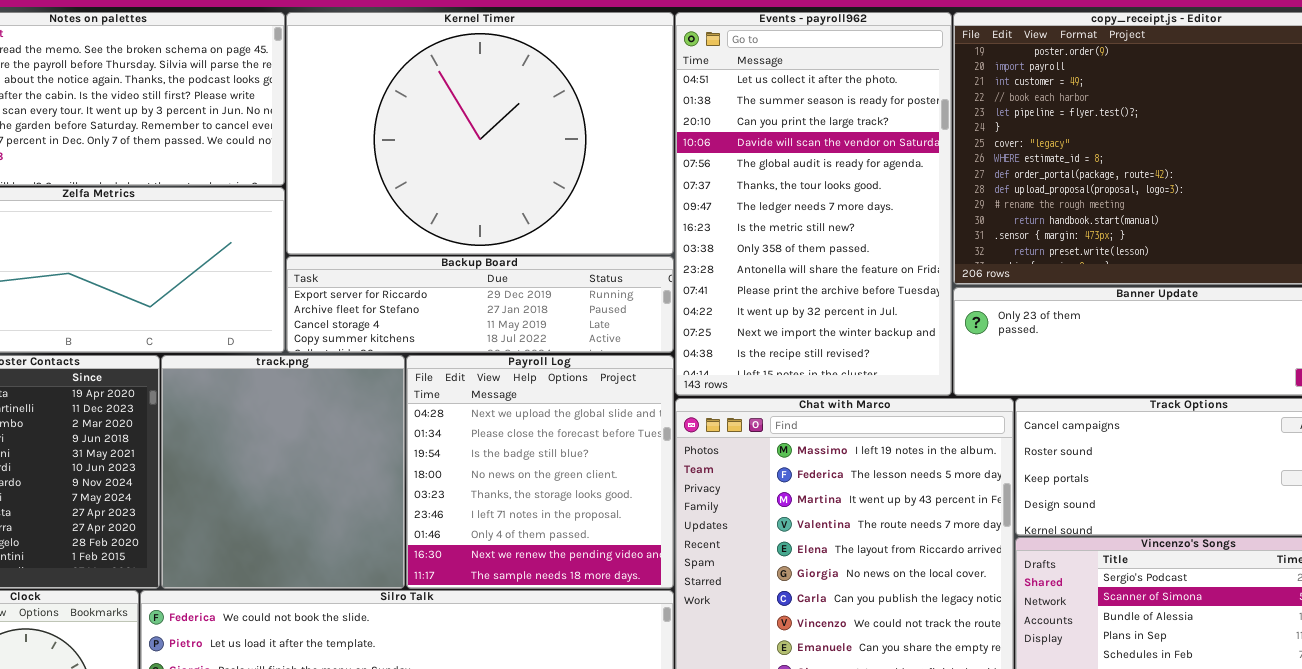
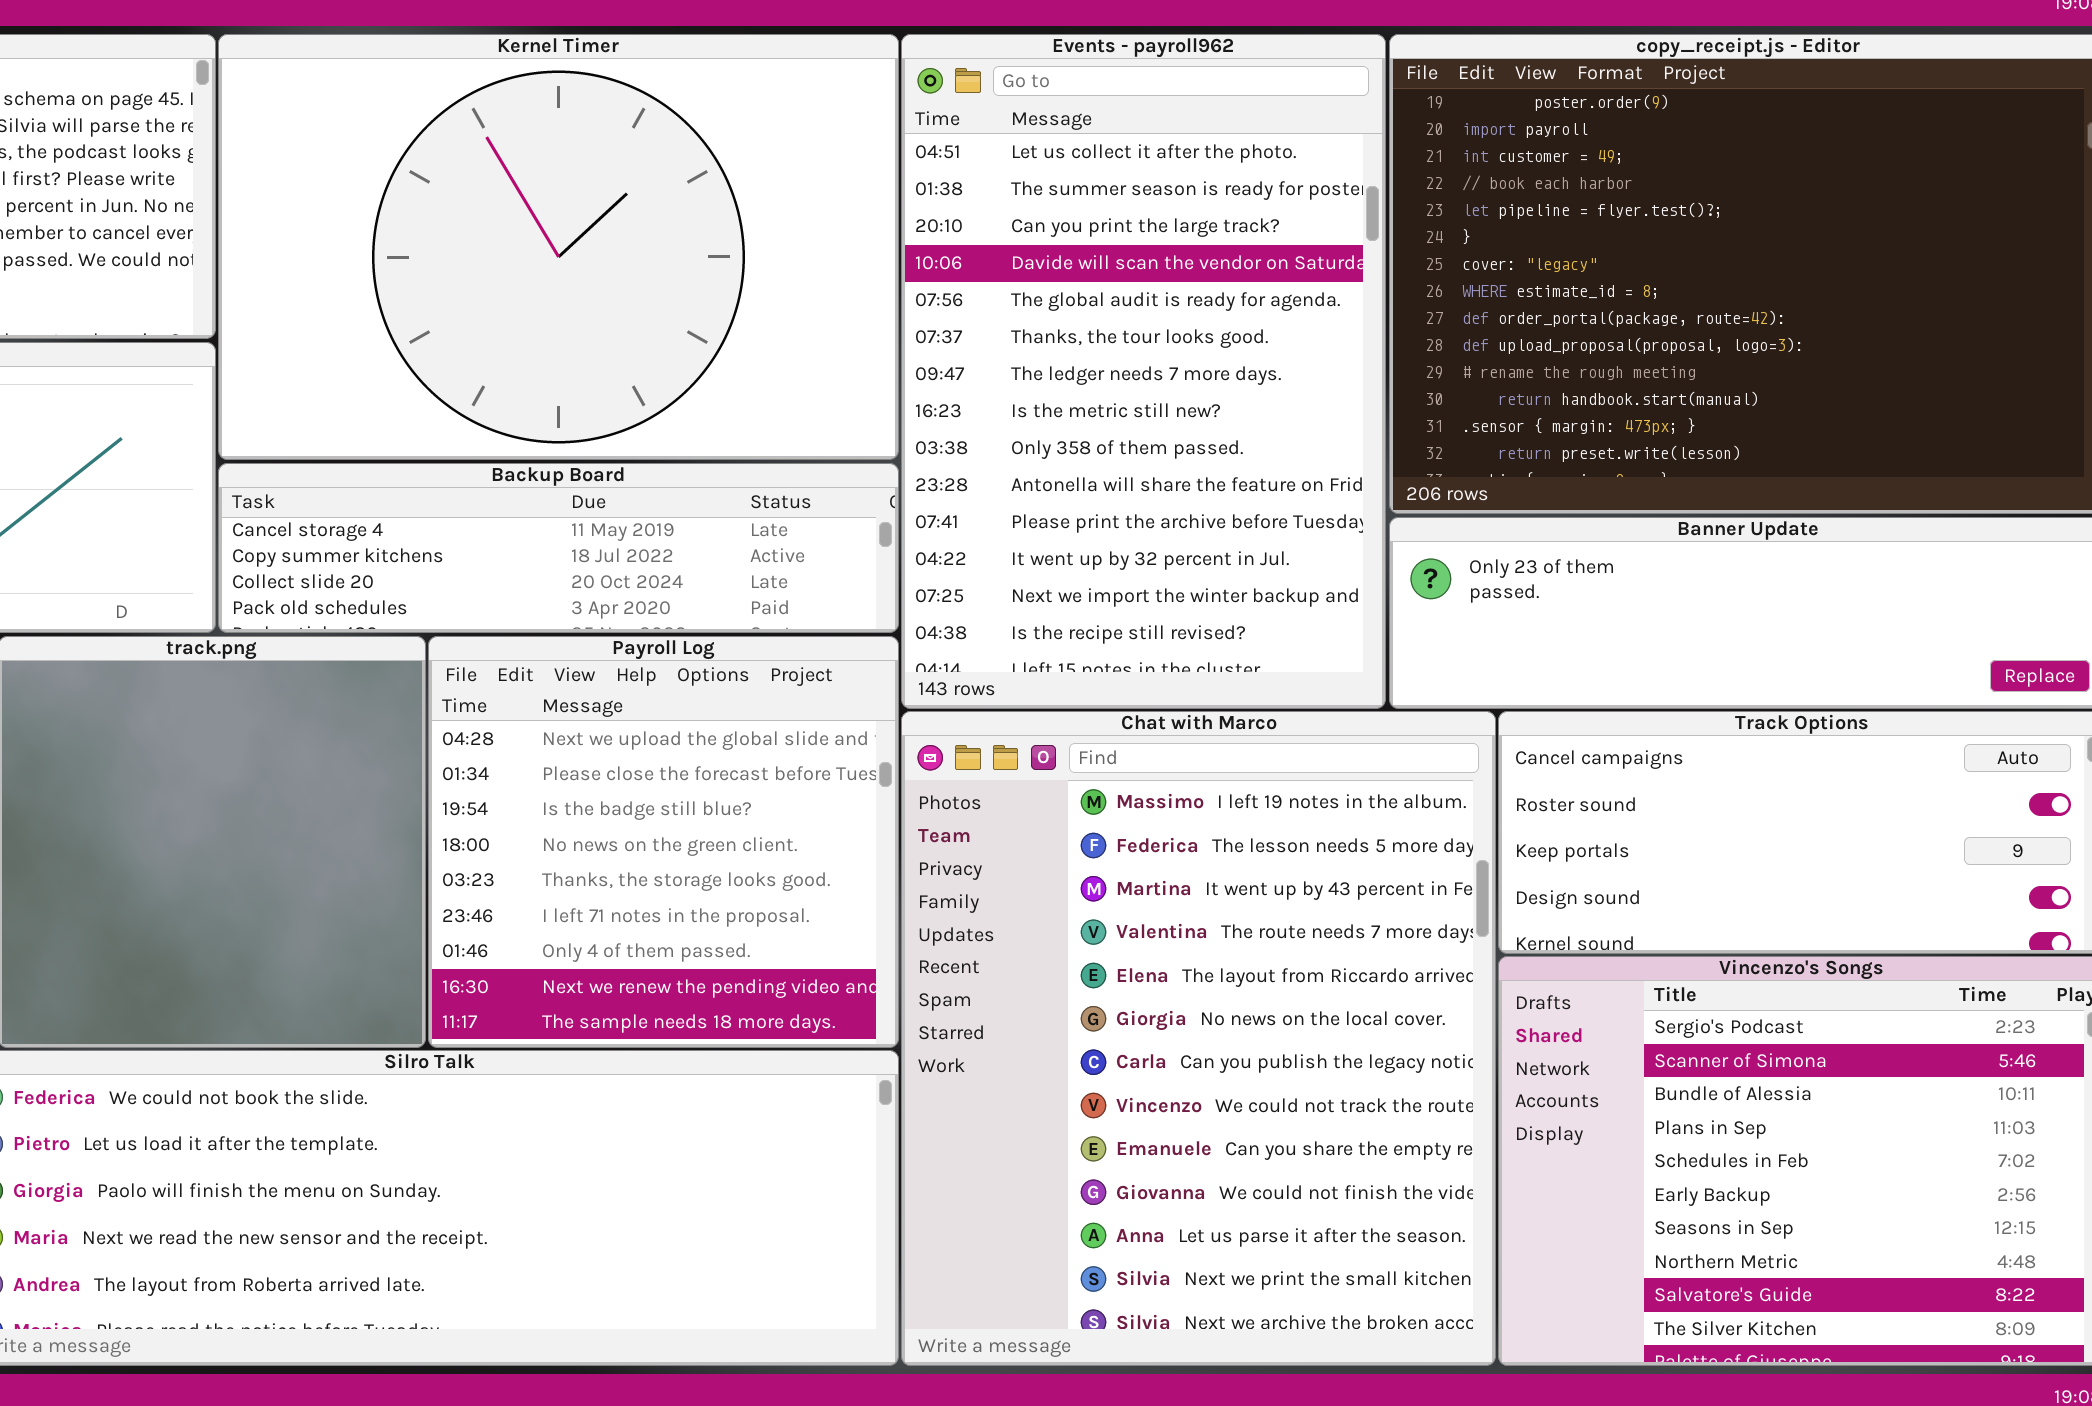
Backup Board: [286,256,674,353] -> [218,463,899,633], scrolled down 2 rows

